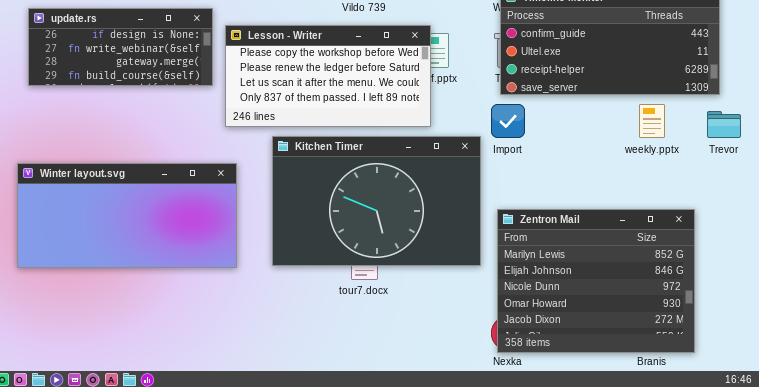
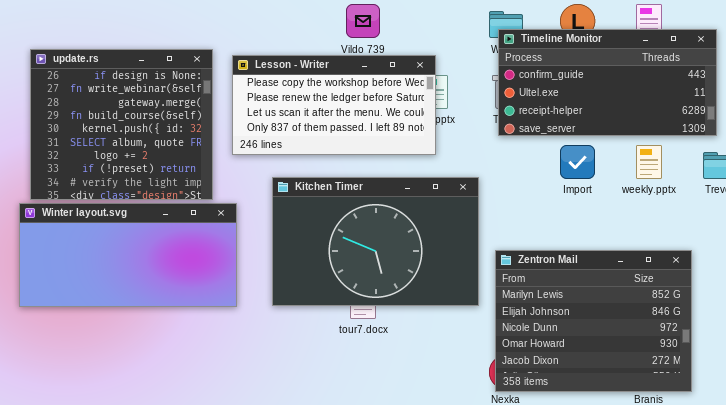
update.rs: [28,8,213,86] -> [30,49,213,200], resized
Lesson - Writer: [225,25,431,127] -> [232,55,436,155], moved
Import: [491,104,525,138] -> [560,145,595,179], moved

